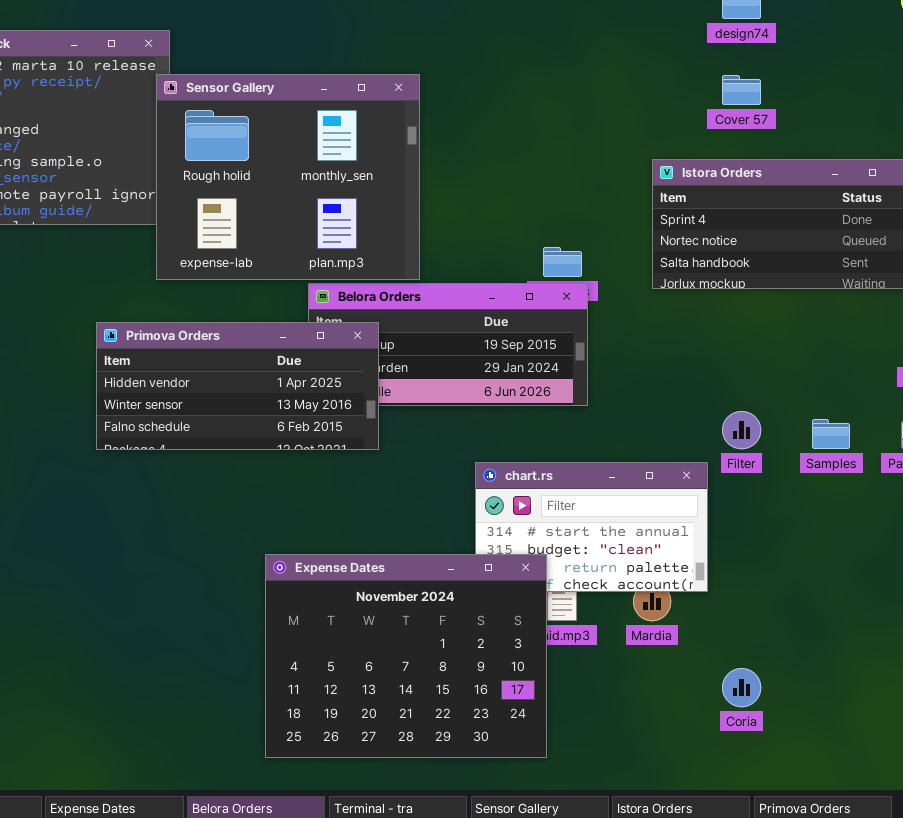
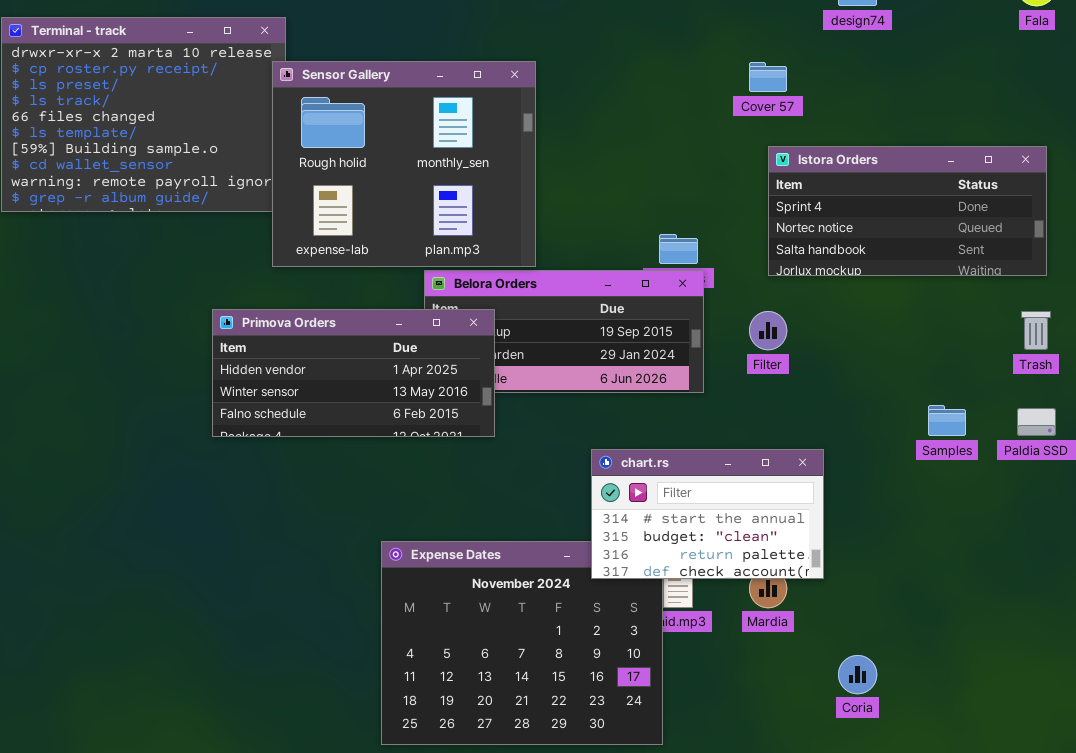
Cover 57: [722,75,761,105] -> [749,62,787,92], moved
Filter: [722,411,761,449] -> [749,311,787,350], moved
chart.rs: [475,462,708,592] -> [591,449,824,579], raised

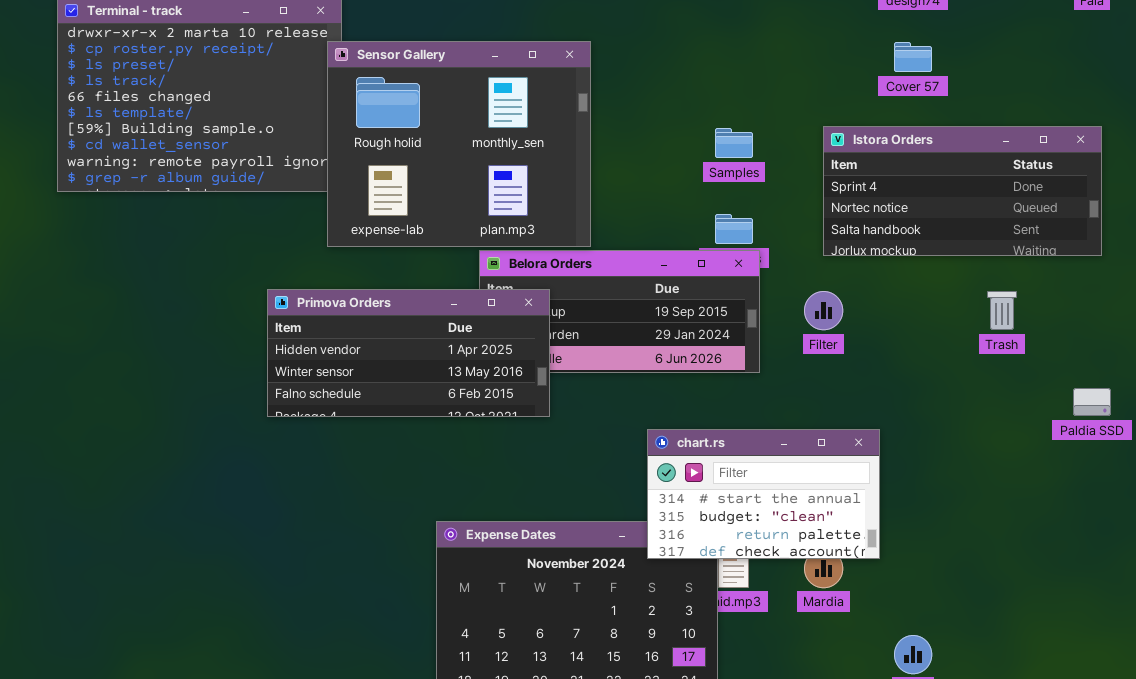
Cover 57: [749,62,787,92] -> [894,42,932,72], moved
Trash: [1021,311,1051,350] -> [987,291,1017,330], moved
Samples: [928,405,966,436] -> [715,128,753,158], moved

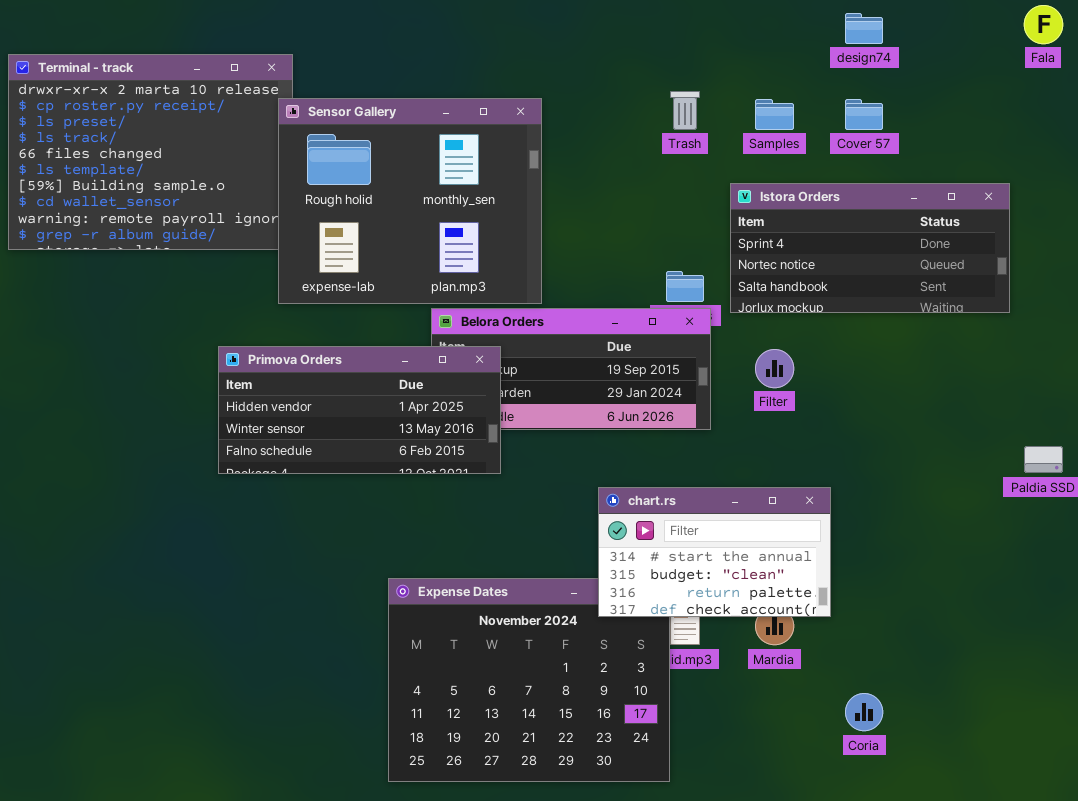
Istora Orders: [823,126,1102,256] -> [730,183,1010,313], moved
Samples: [715,128,753,158] -> [755,99,794,130], moved
Trash: [987,291,1017,330] -> [670,91,700,130], moved

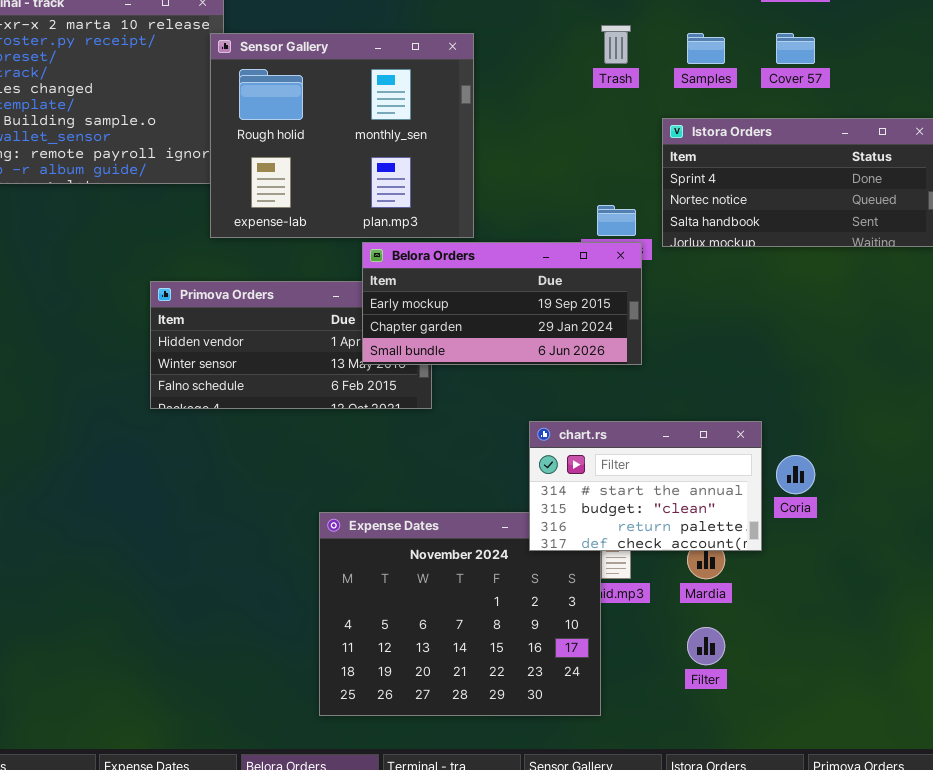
Belora Orders: [431,308,711,430] -> [362,242,642,365], raised
Filter: [755,349,794,388] -> [687,627,725,665], moved
Coria: [845,693,883,731] -> [776,455,815,494], moved

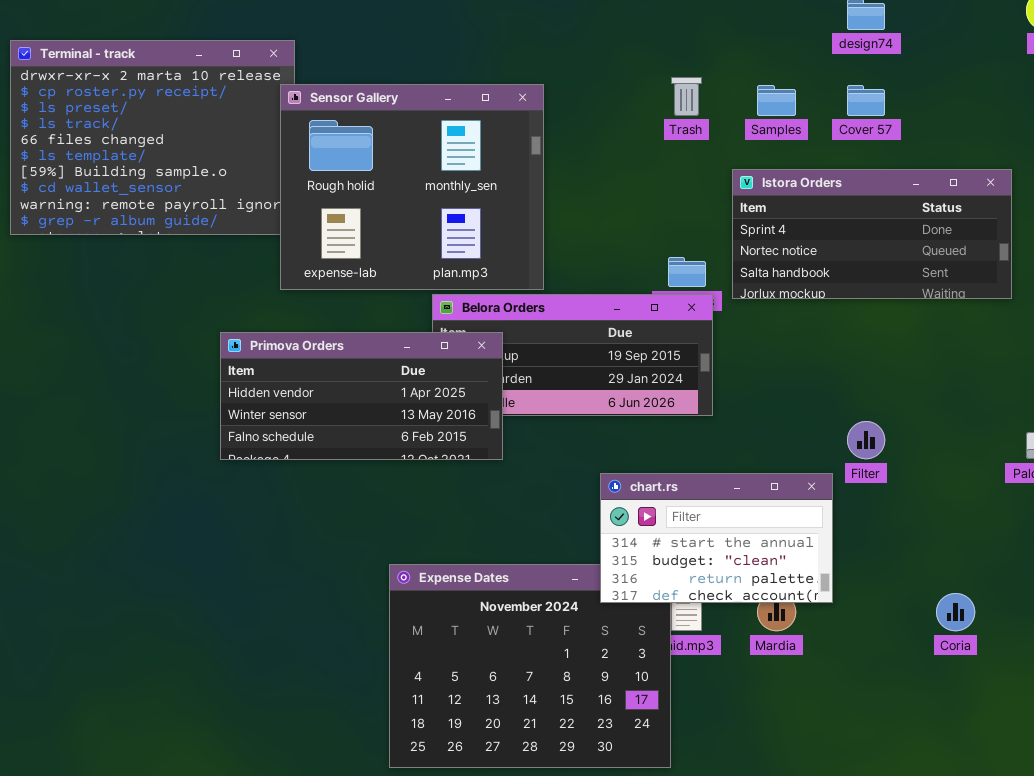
Primova Orders: [150,281,432,409] -> [220,332,503,460], raised
Coria: [776,455,815,494] -> [936,593,975,631], moved
Filter: [687,627,725,665] -> [847,421,885,459], moved

